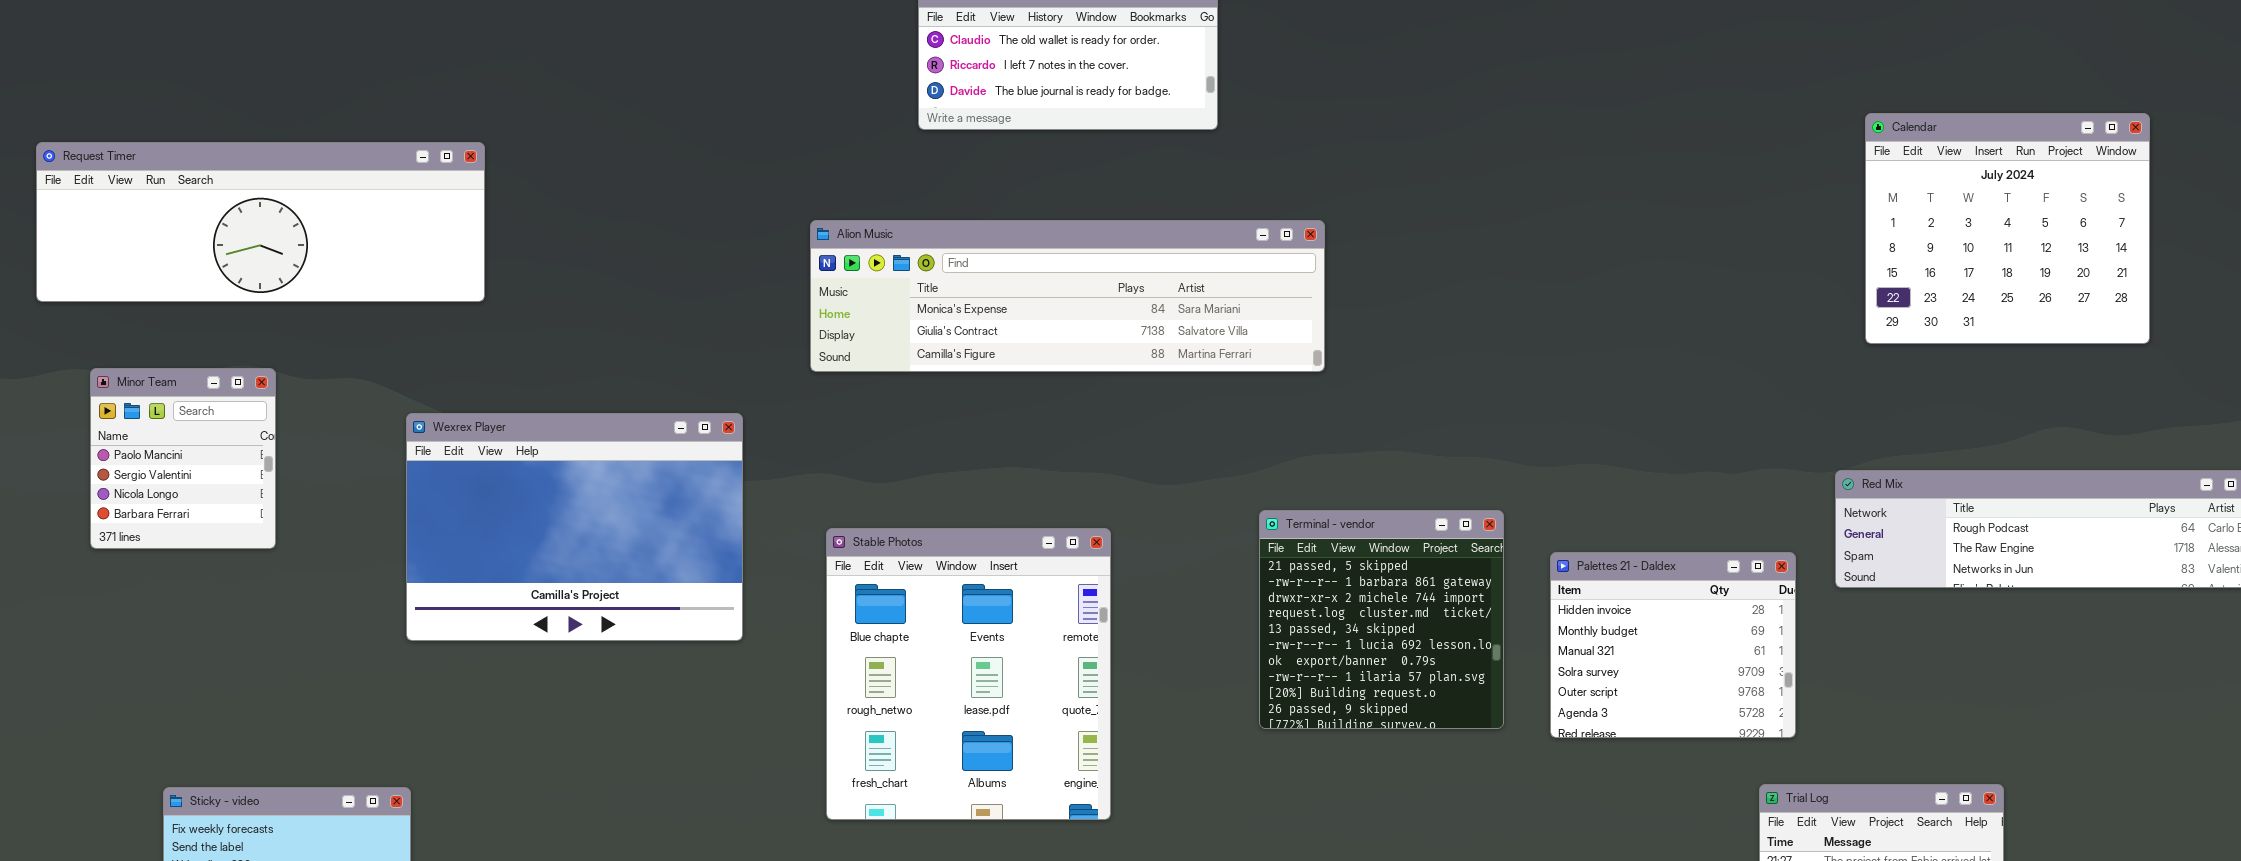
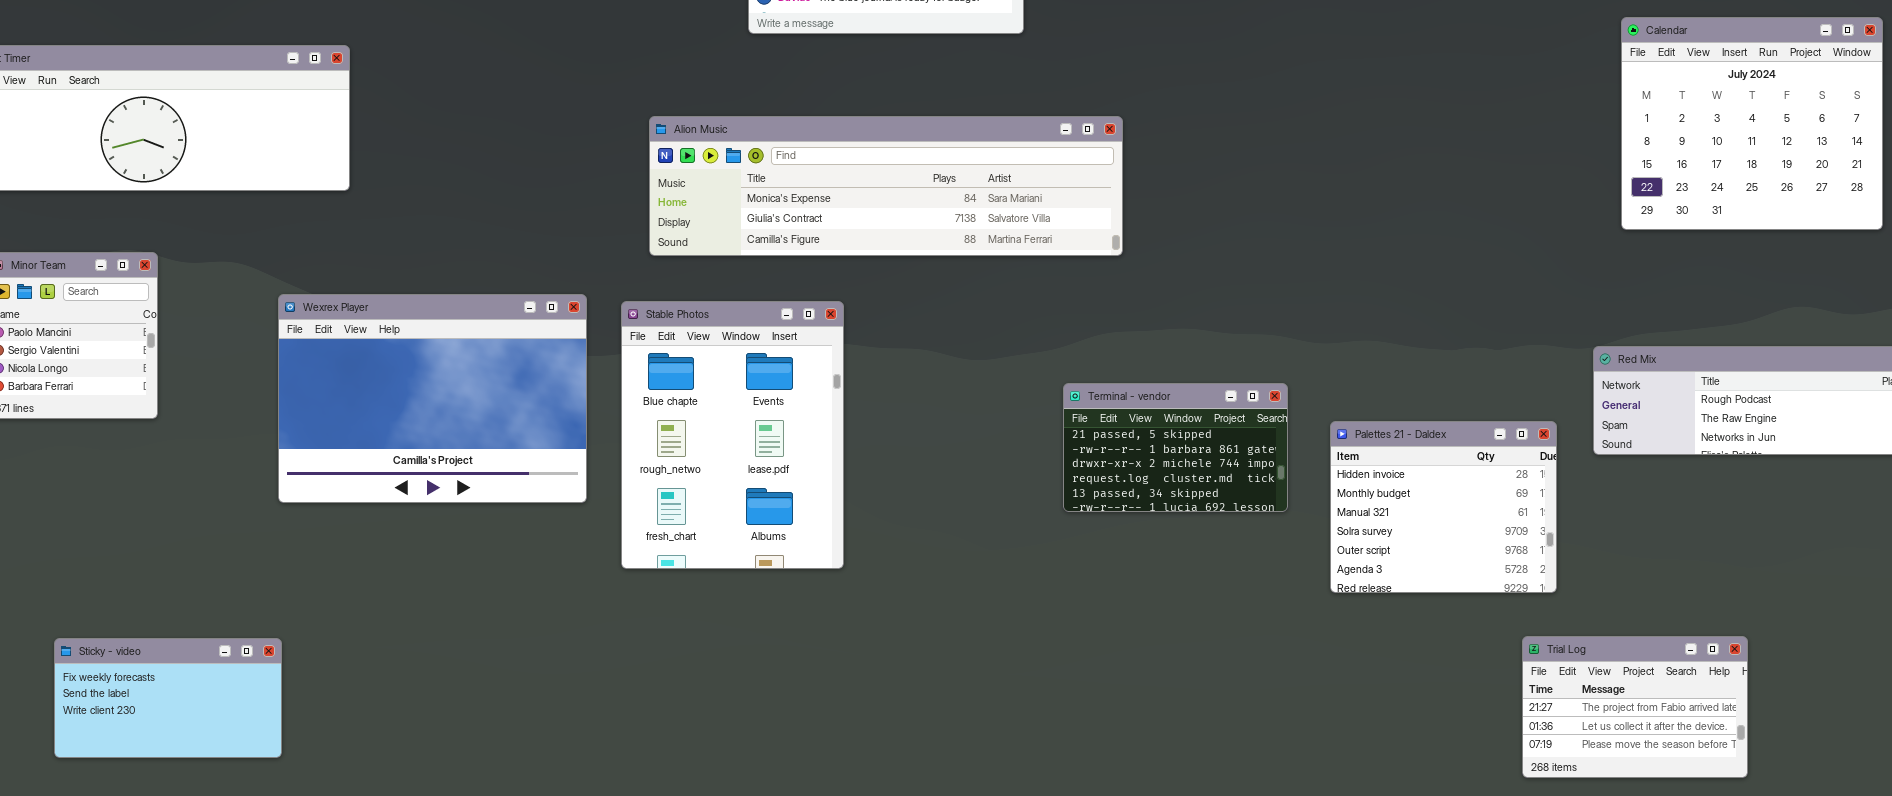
Terminal - vendor: [1259,510,1504,729] -> [1063,383,1288,512], resized
Stable Photos: [826,528,1111,820] -> [621,301,844,569], moved, resized

